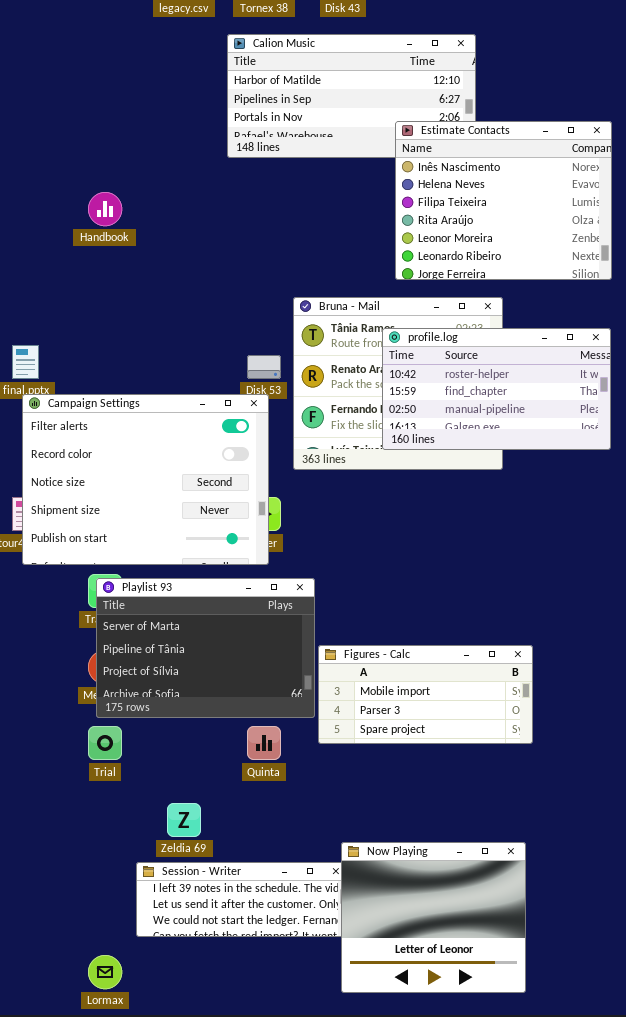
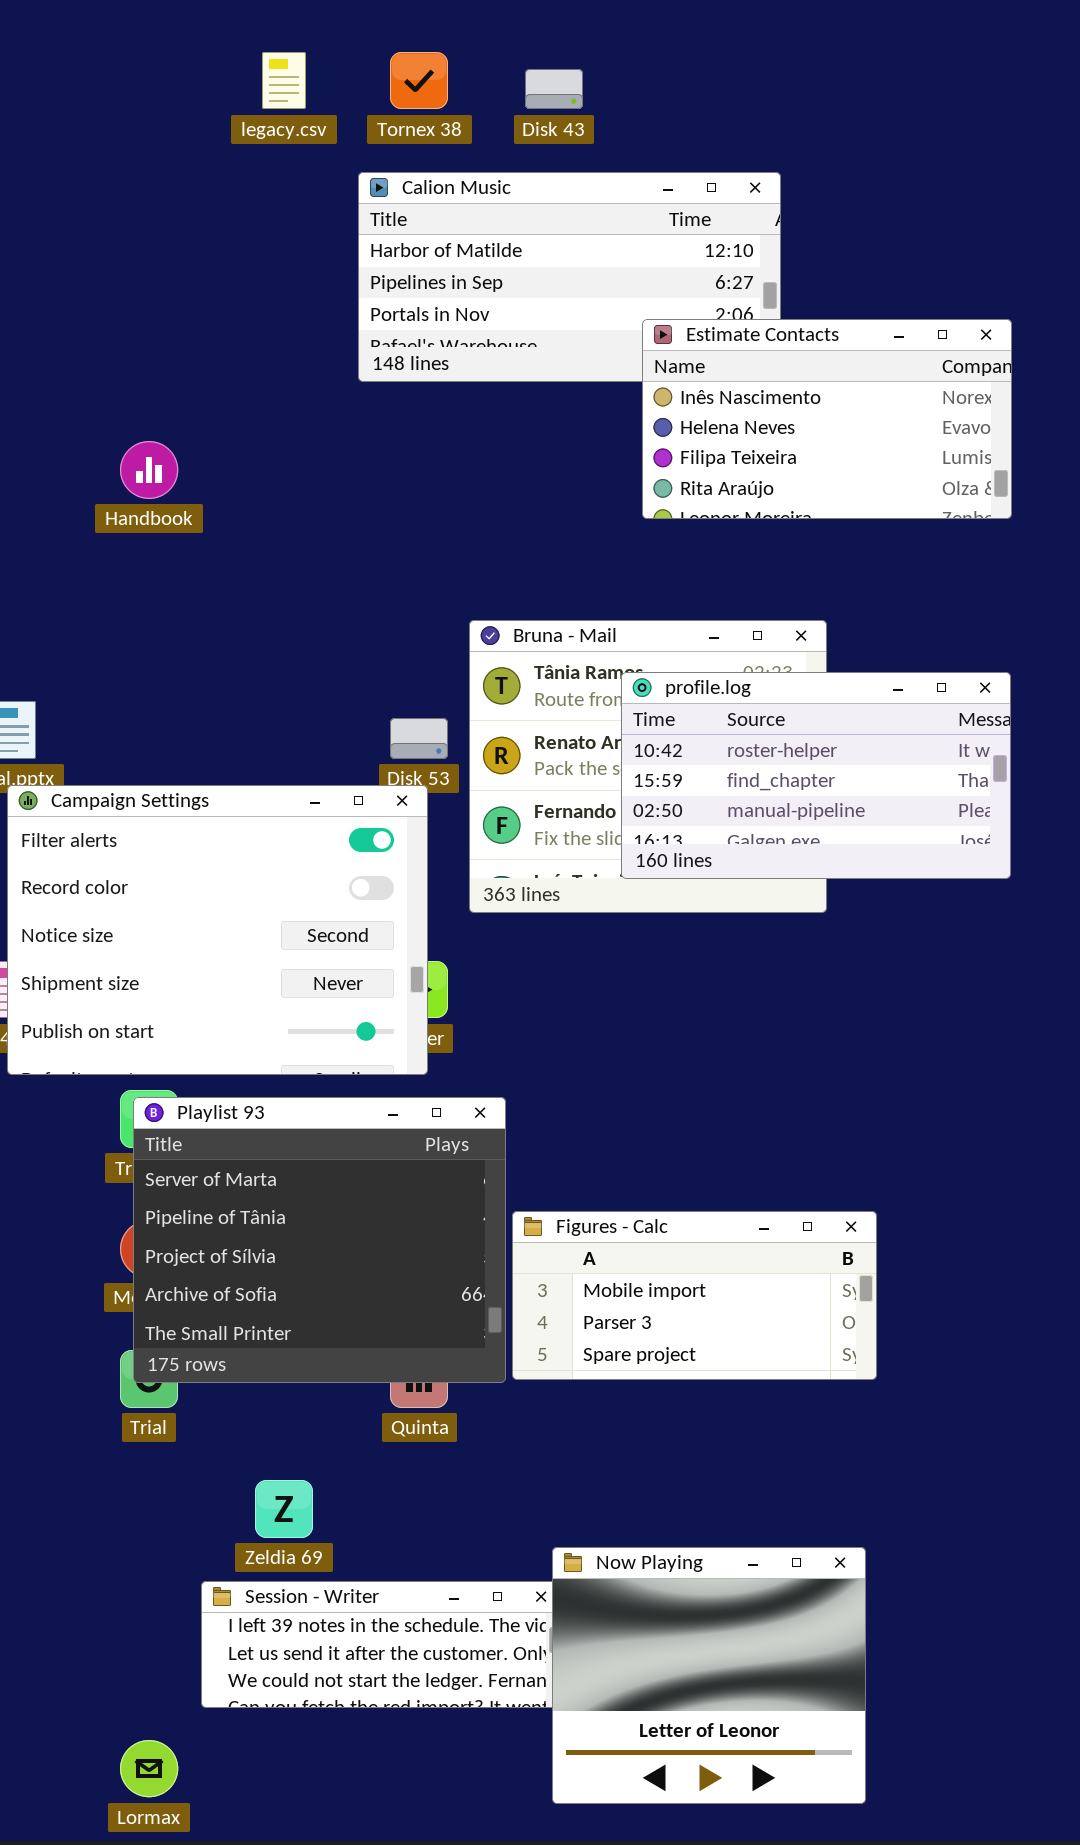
Estimate Contacts: [395,121,612,280] -> [642,319,1012,519], resized
Playlist 93: [96,578,315,718] -> [133,1097,506,1383], resized

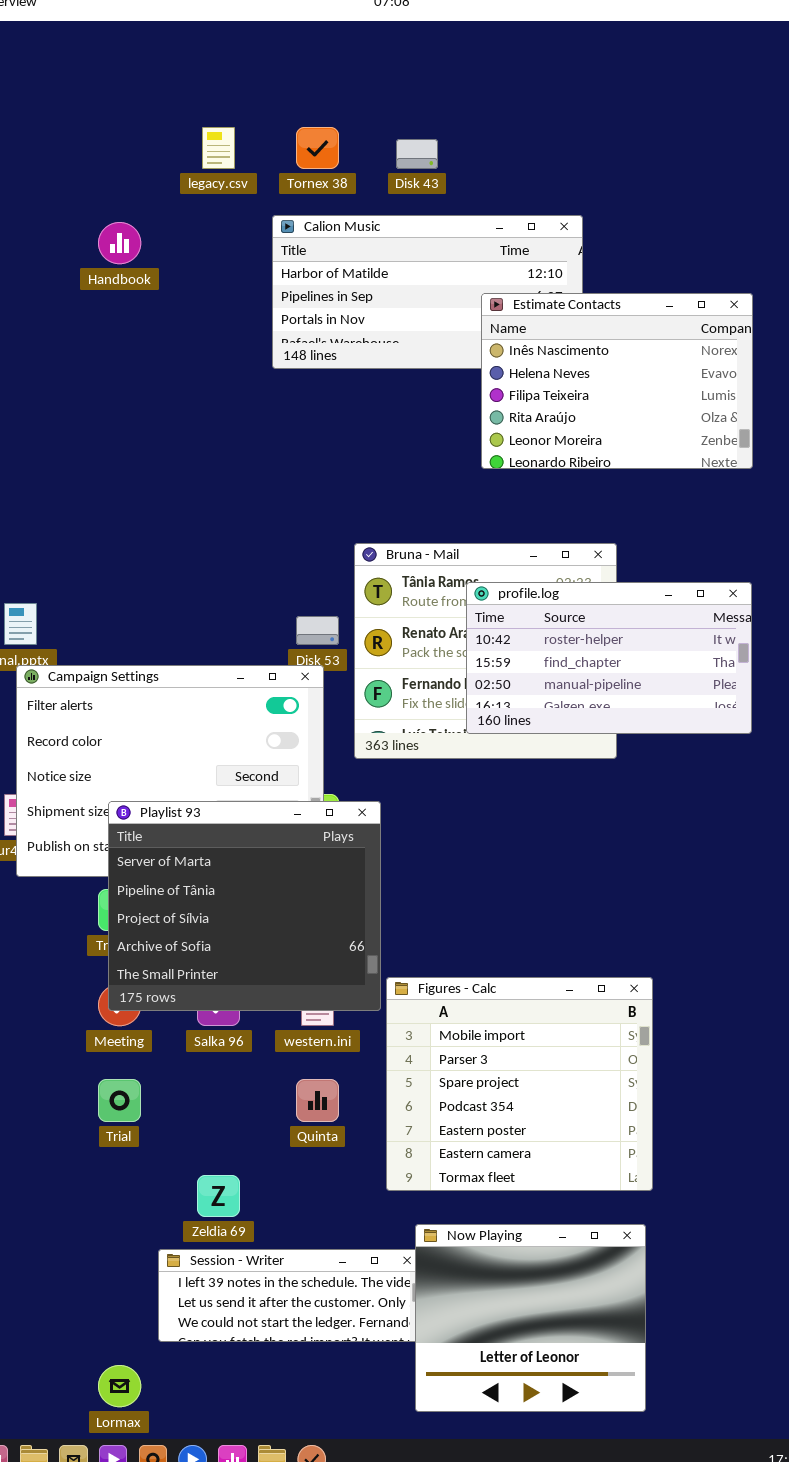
Estimate Contacts: [642,319,1012,519] -> [481,293,753,469], resized
Handbook: [120,441,178,499] -> [98,222,141,264], moved
Playlist 93: [133,1097,506,1383] -> [108,801,381,1011], moved
Figures - Calc: [512,1211,877,1380] -> [386,977,653,1191], resized

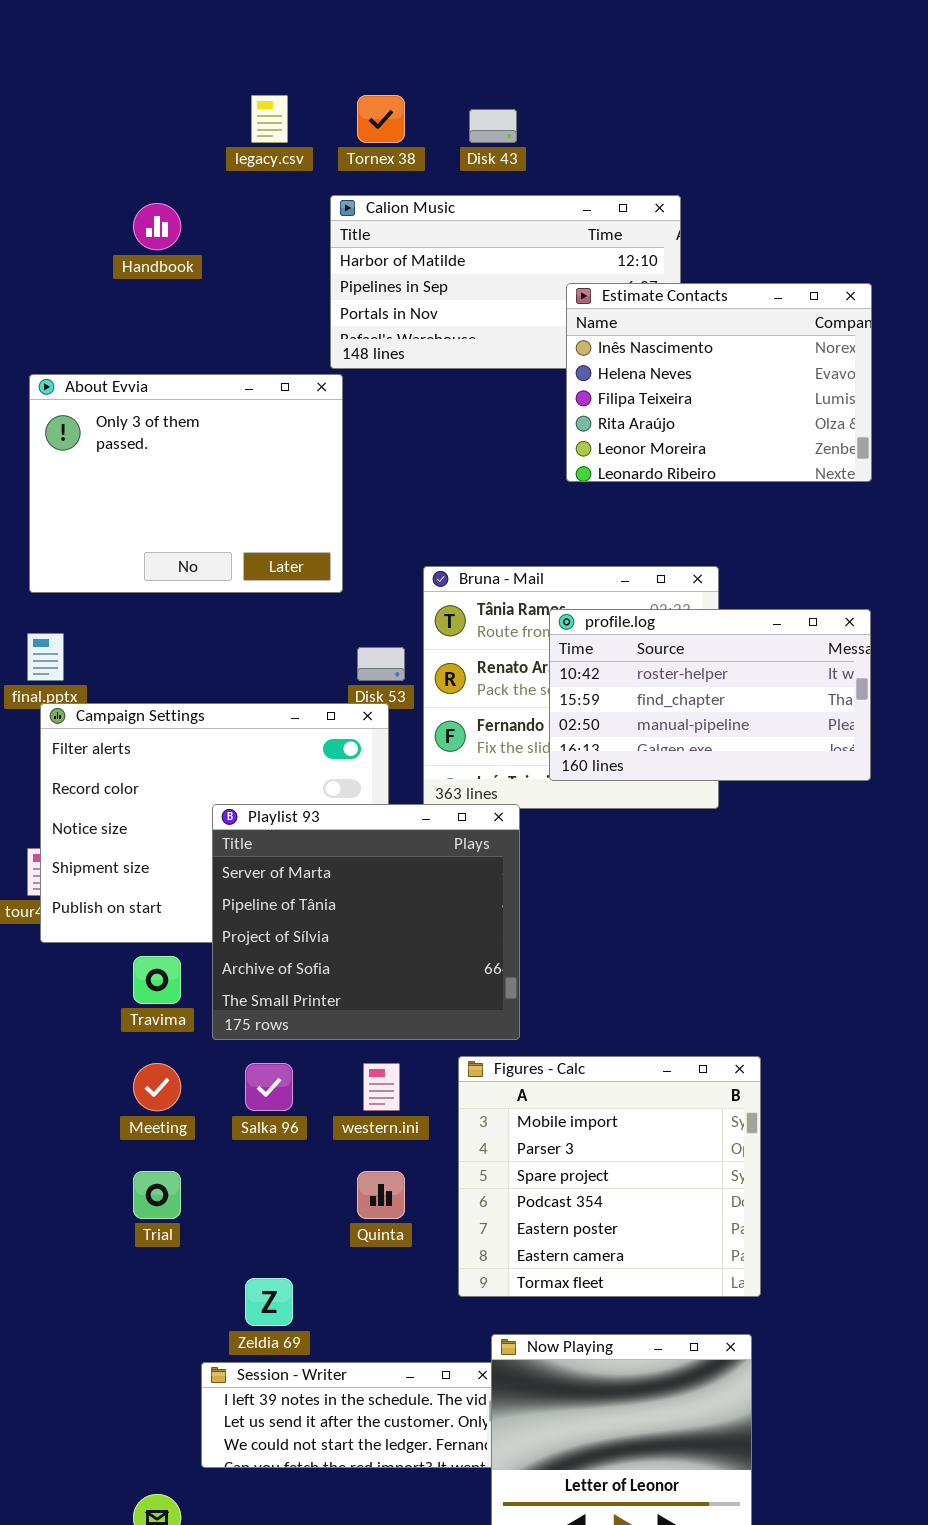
About Evvia: none -> [29,374,343,593], opened
Playlist 93: [108,801,381,1011] -> [212,804,520,1040], moved

